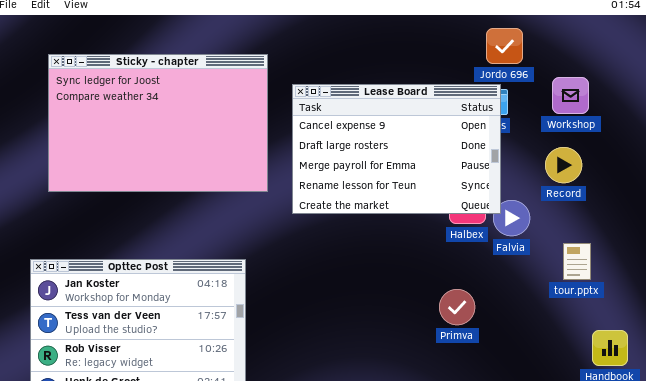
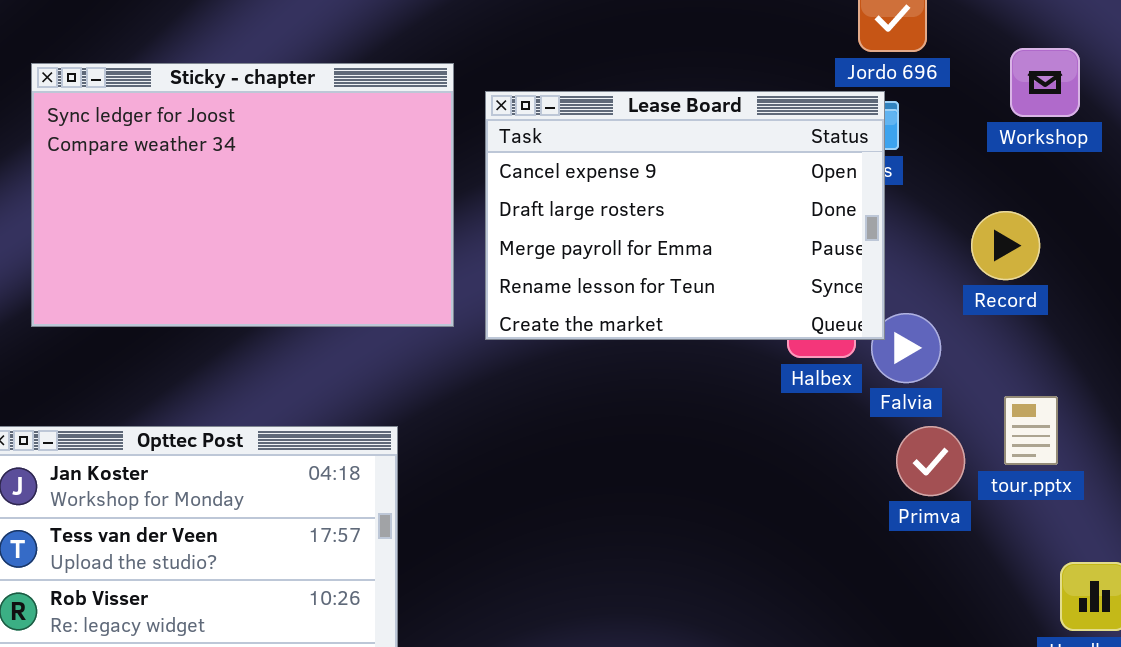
Sticky - chapter: [48,54,268,192] -> [31,63,454,327], moved
Workshop: [552,77,589,114] -> [1010,48,1080,117], moved
Primva: [439,289,475,325] -> [896,426,965,496], moved

